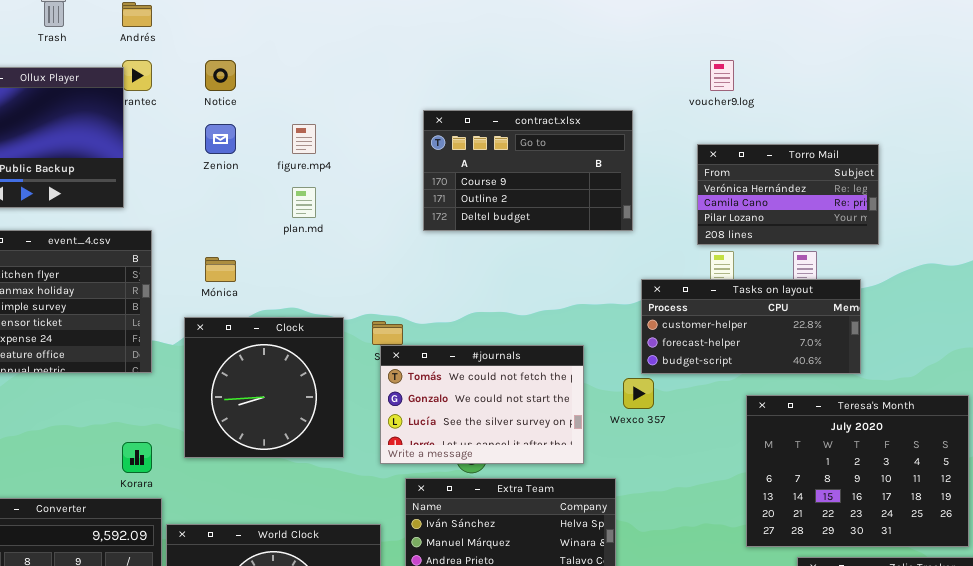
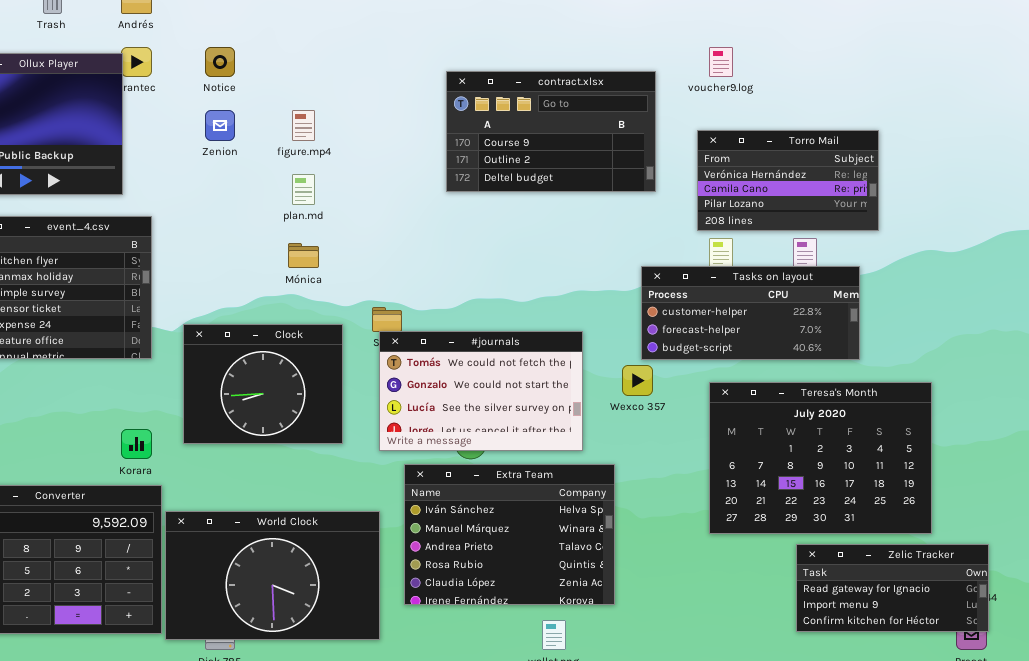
contract.xlsx: [423,110,633,231] -> [446,71,656,192], moved
Mónica: [205,257,236,282] -> [288,243,319,268], moved
Clock: [184,317,344,458] -> [183,324,343,444], resized
Teresa's Month: [746,395,969,547] -> [709,382,932,534], moved

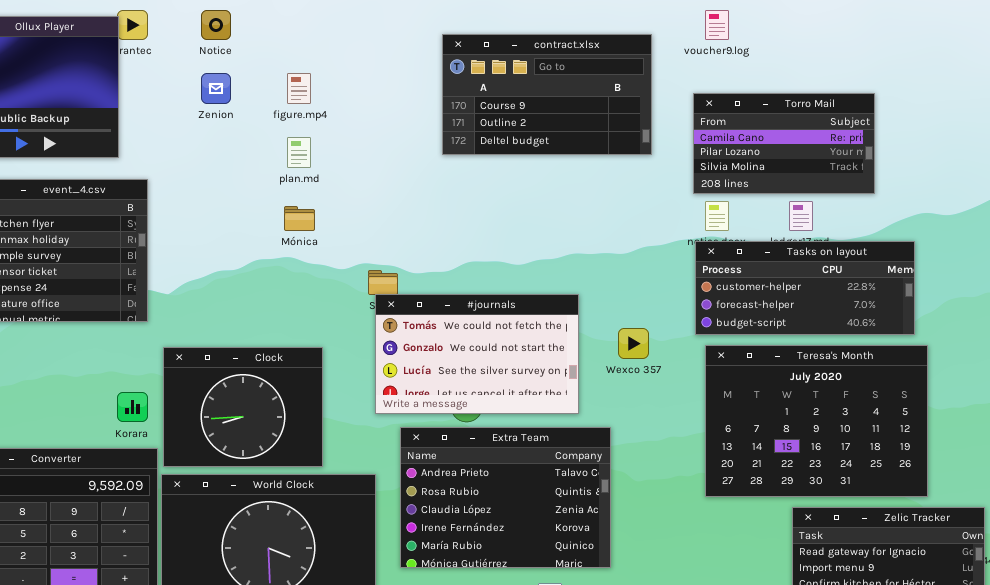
Torro Mail: [697,130,879,231] -> [693,93,875,194], scrolled down 1 row
Tasks on layout: [641,266,860,360] -> [695,241,915,335], moved
Clock: [183,324,343,444] -> [163,347,323,467], moved
Extra Team: [404,464,615,605] -> [400,427,611,568], scrolled down 2 rows

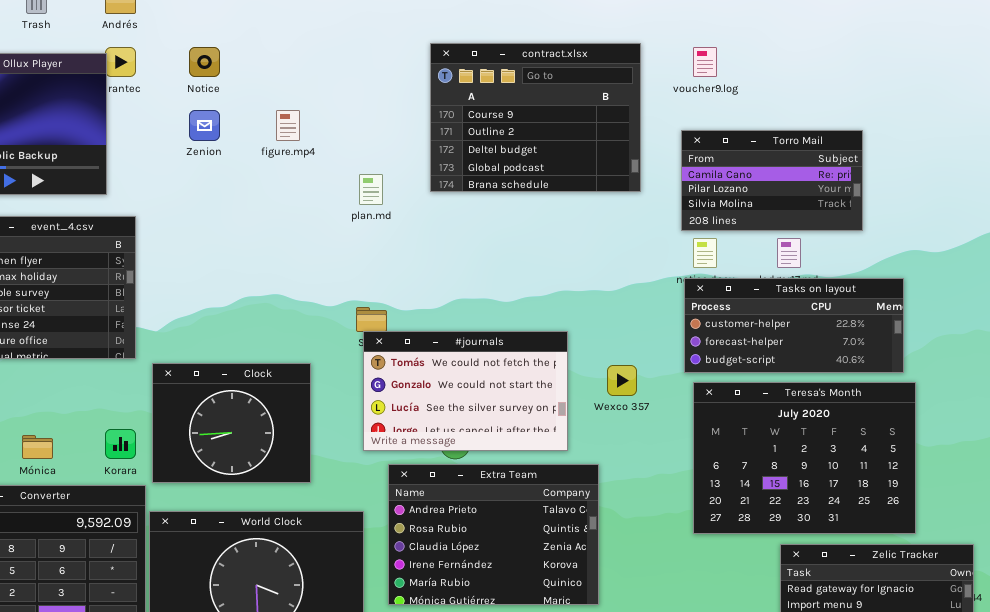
contract.xlsx: [442,34,652,155] -> [430,43,641,192], resized
plan.md: [287,137,311,168] -> [359,174,383,205], moved
Mónica: [284,206,315,231] -> [22,435,53,459], moved
Clock: [163,347,323,467] -> [152,363,311,483], moved

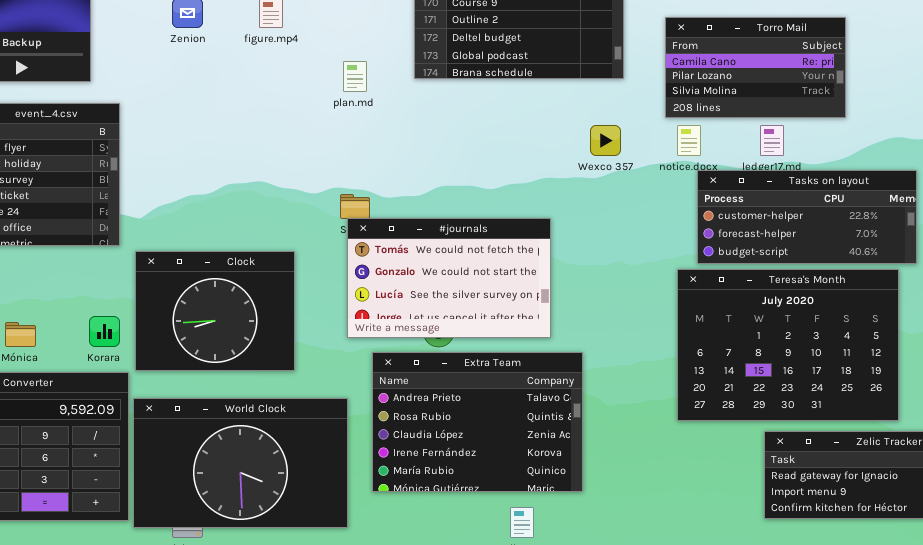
Tasks on layout: [684,278,904,373] -> [697,170,917,264], moved
Wexco 357: [607,365,637,396] -> [590,125,621,156], moved

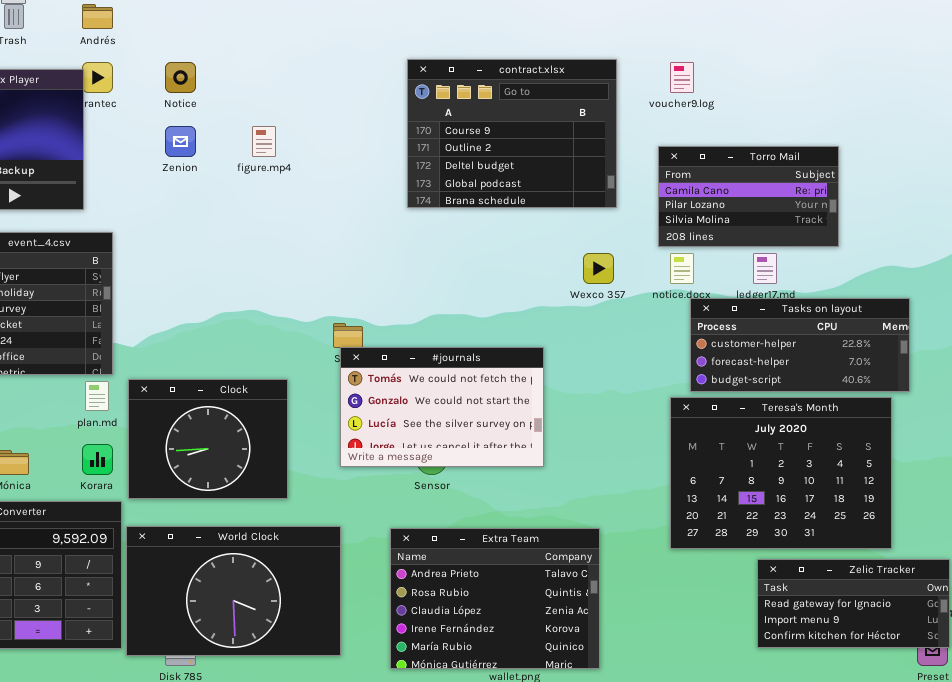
plan.md: [343,61,367,92] -> [85,381,109,411], moved
Extra Team: [372,352,583,492] -> [390,528,600,669], moved

